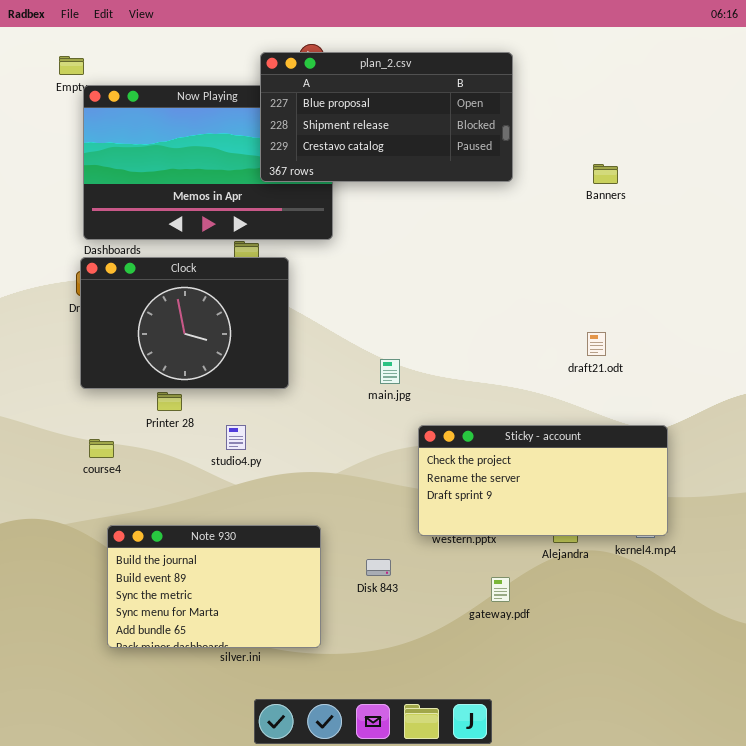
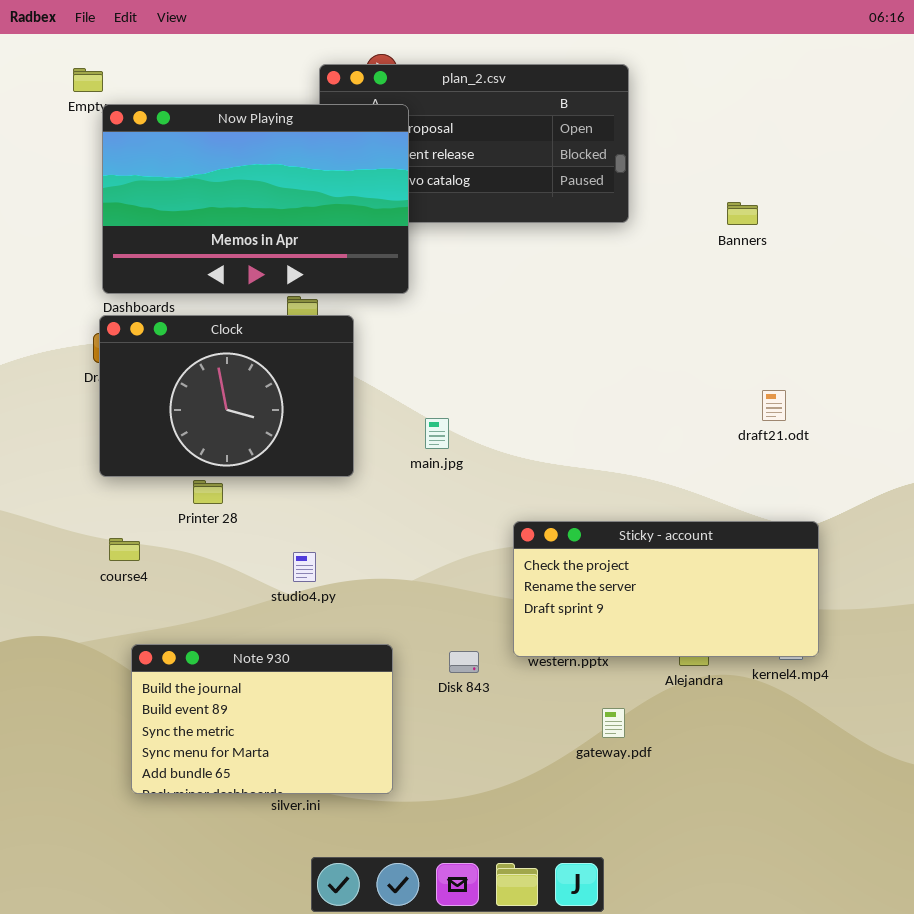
Now Playing: [83,85,333,240] -> [102,104,409,294], raised
draft21.odt: [587,332,606,356] -> [762,390,786,421], moved
main.jpg: [380,359,400,384] -> [425,418,449,449], moved
studio4.py: [226,425,246,450] -> [293,552,316,582], moved
Disk 843: [366,559,391,576] -> [449,651,479,673], moved

